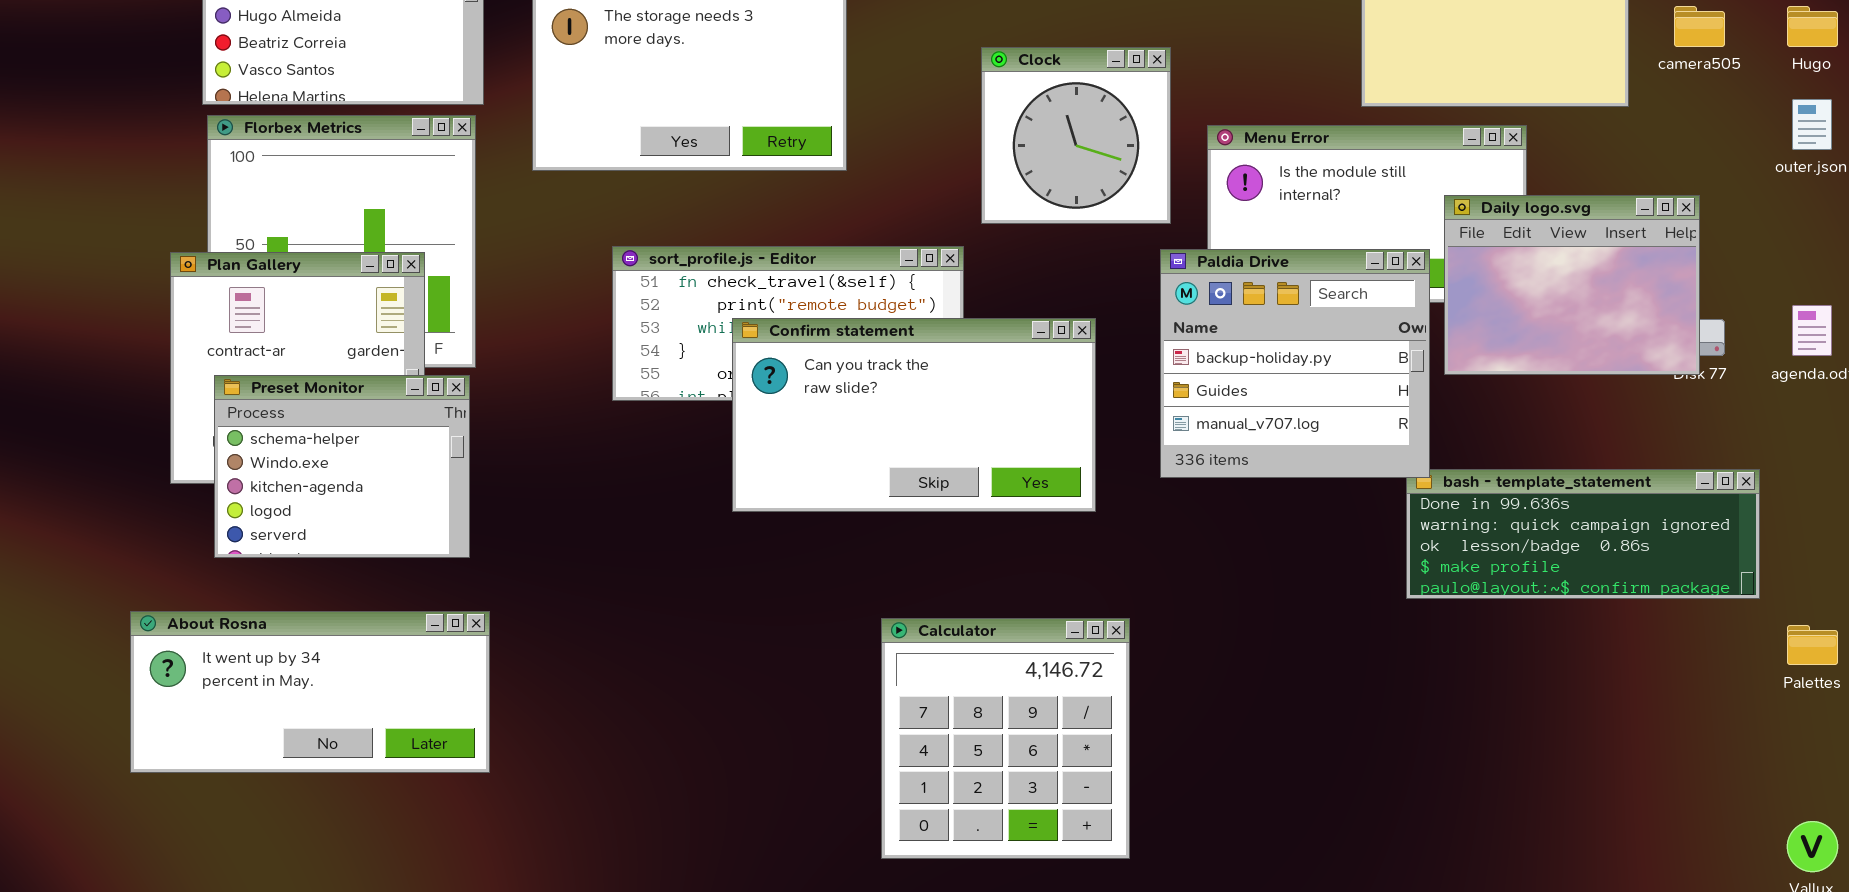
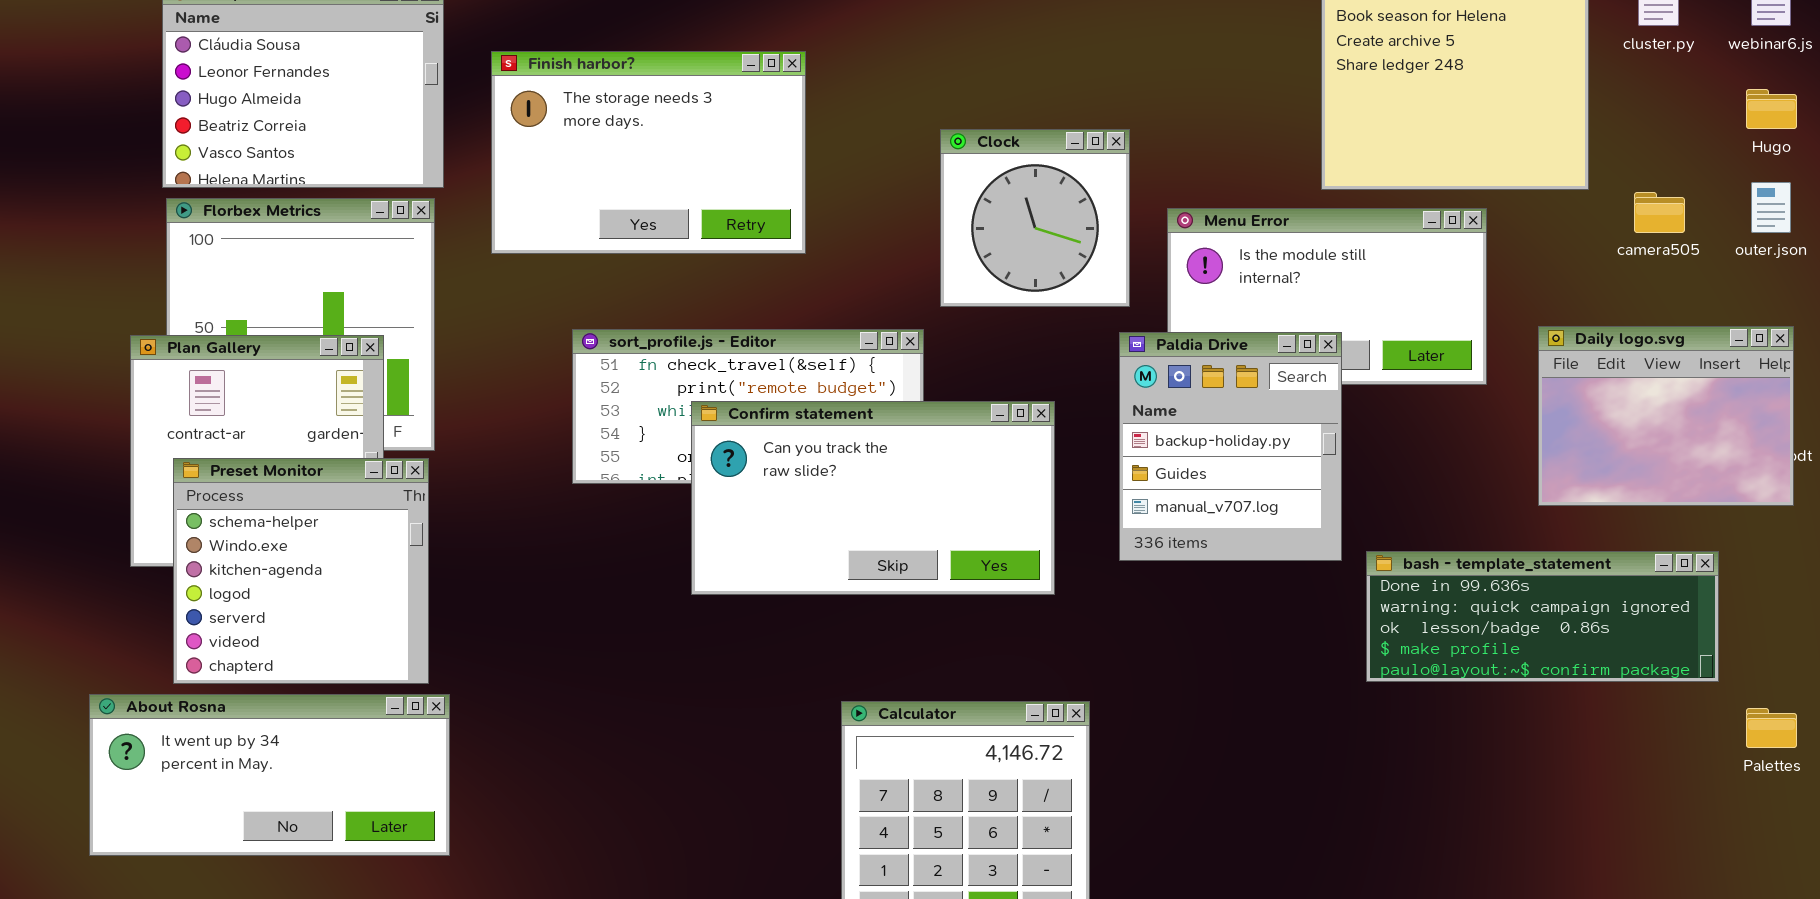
camera505: [1674,6,1725,47] -> [1634,192,1685,233], moved
Daily logo.svg: [1444,195,1700,375] -> [1538,326,1794,506], moved
Paldia Drive: [1160,249,1430,478] -> [1119,332,1342,561], resized
Preset Monitor: [214,375,470,558] -> [173,458,429,684], resized

